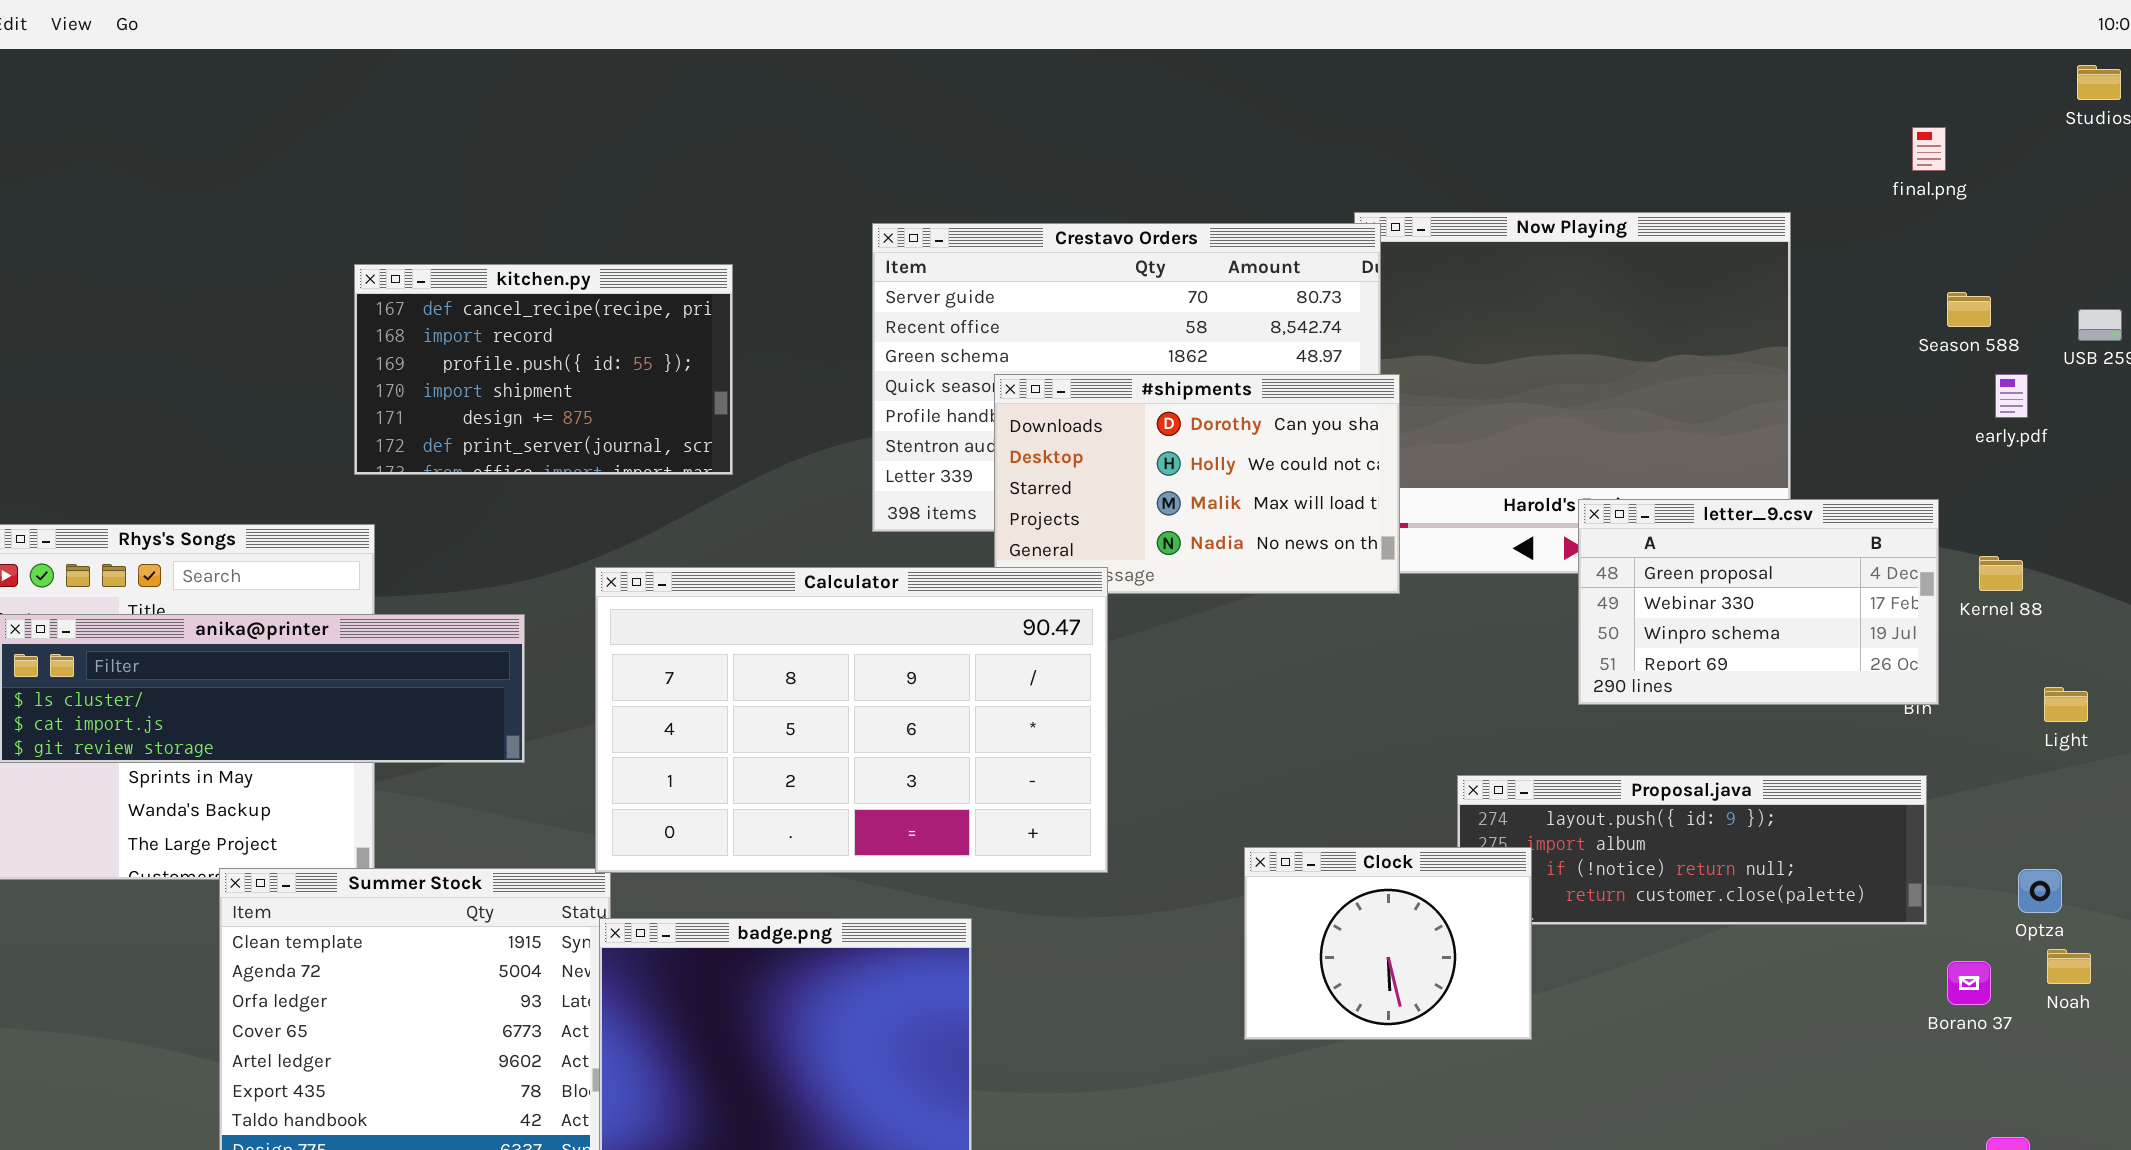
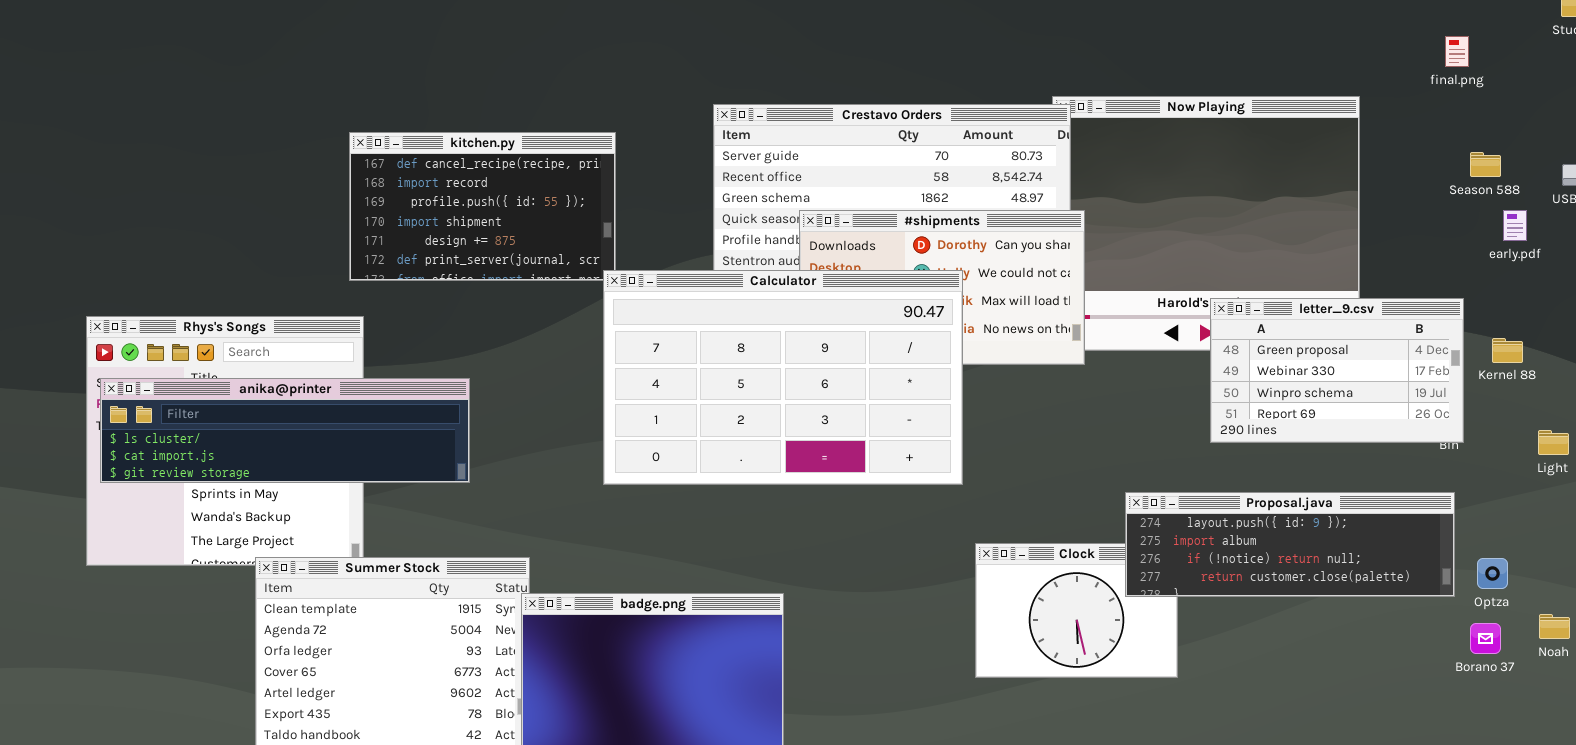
Calculator: [595,567,1108,873] -> [603,270,963,485], moved
Proposal.java: [1457,775,1927,925] -> [1125,492,1455,597], raised
Optza: [2018,869,2062,913] -> [1477,558,1508,589], moved

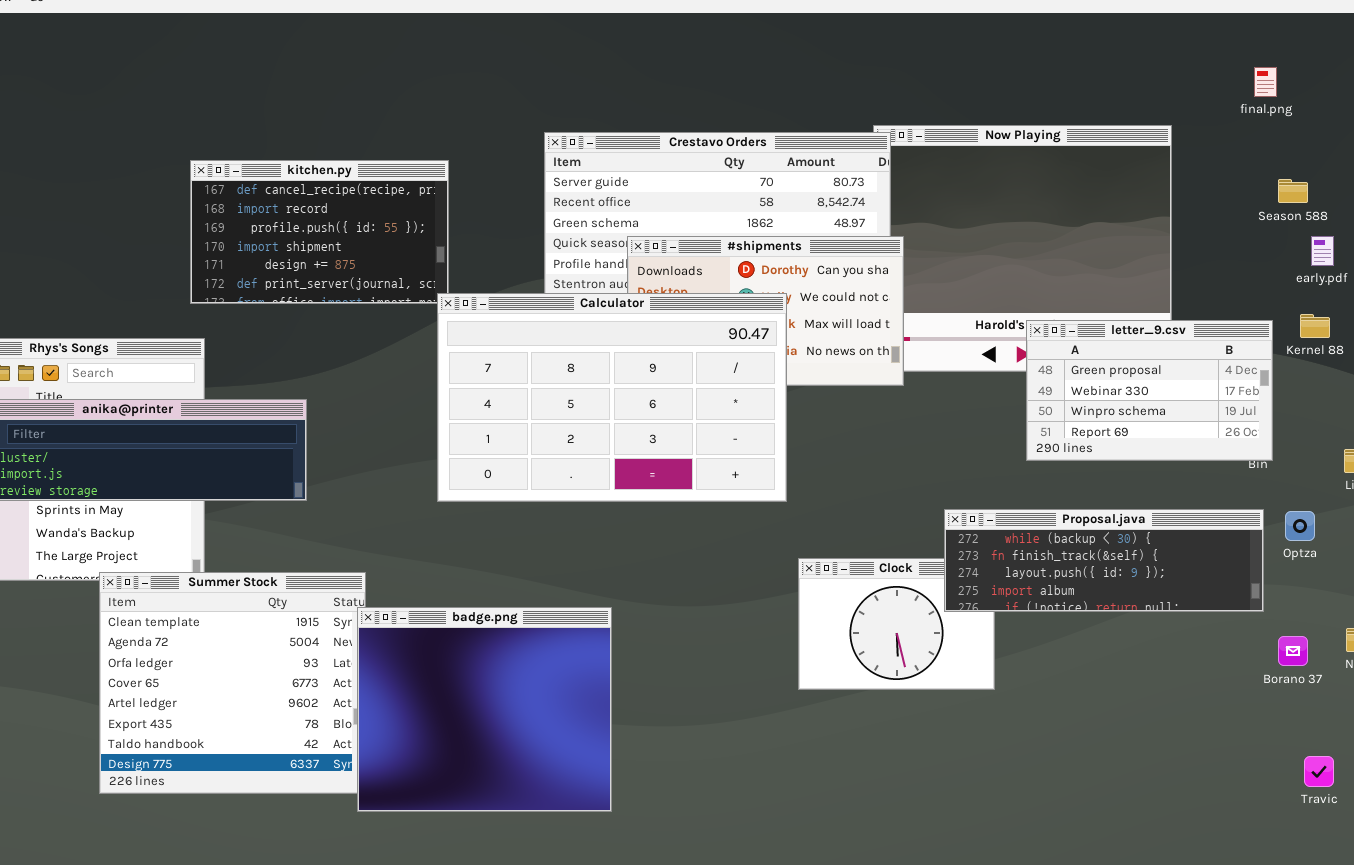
Kernel 88: [1492,338,1523,363] -> [1300,314,1330,338], moved
Proposal.java: [1125,492,1455,597] -> [944,509,1264,612], scrolled up 2 rows
Optza: [1477,558,1508,589] -> [1285,511,1315,541], moved

